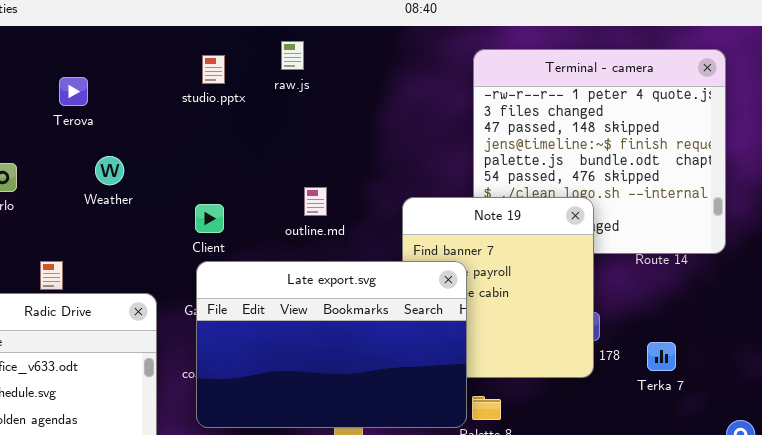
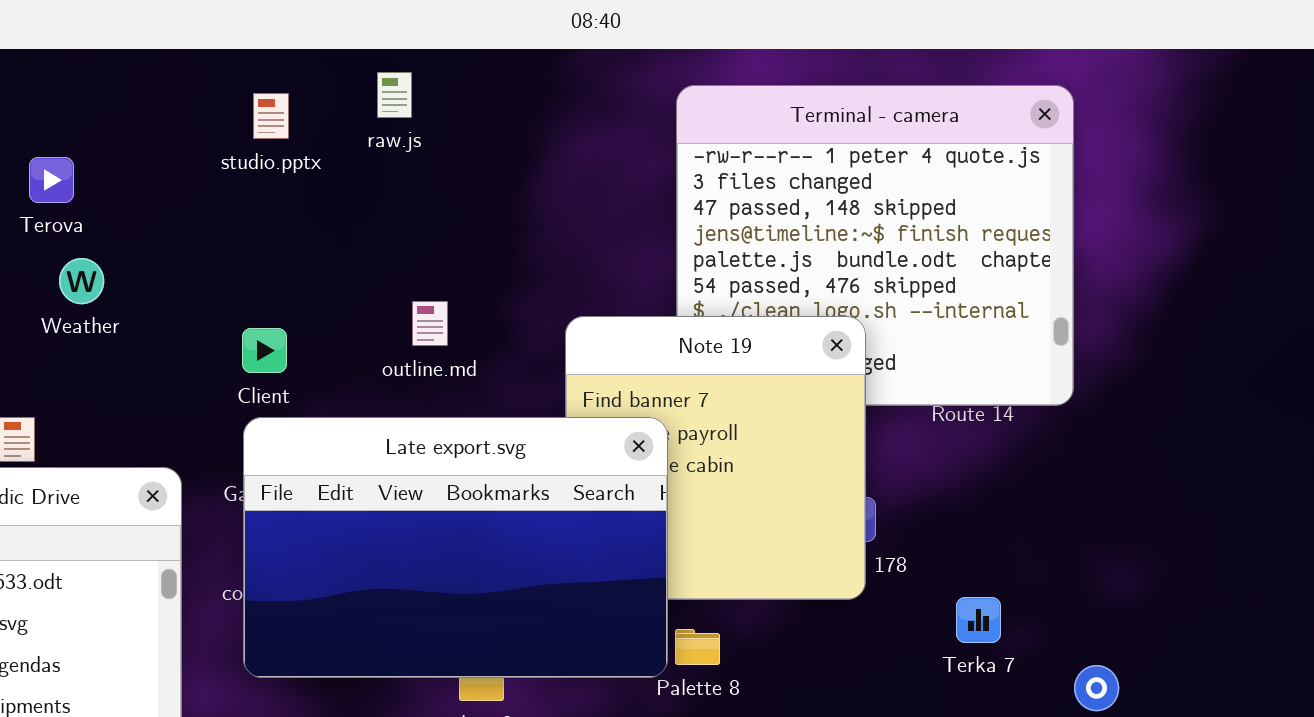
Terova: [59,77,88,106] -> [29,157,74,203], moved
Weather: [95,156,124,185] -> [59,258,104,304], moved
Terka 7: [647,342,676,371] -> [956,597,1001,643], moved

